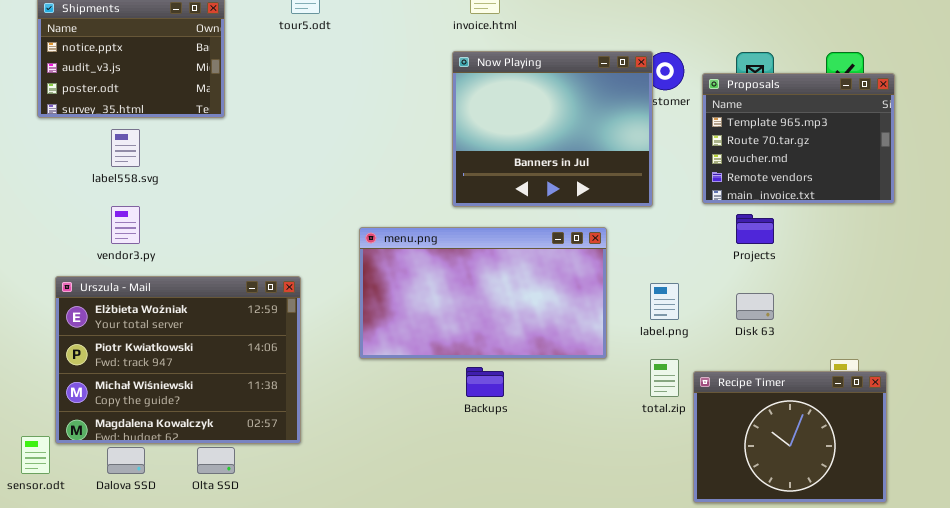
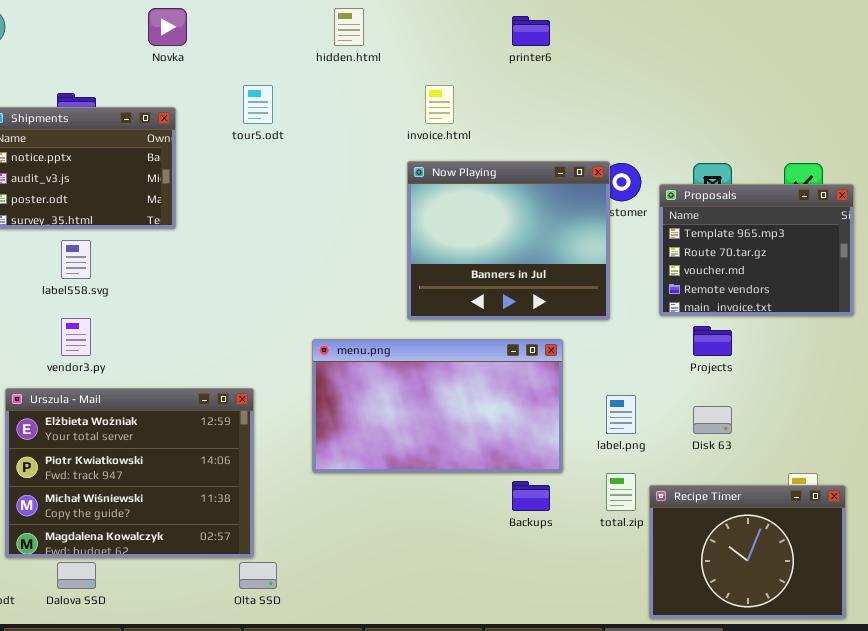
Backups: [466,367,504,397] -> [512,481,550,511], moved
Olta SSD: [197,447,235,474] -> [239,562,277,589], moved

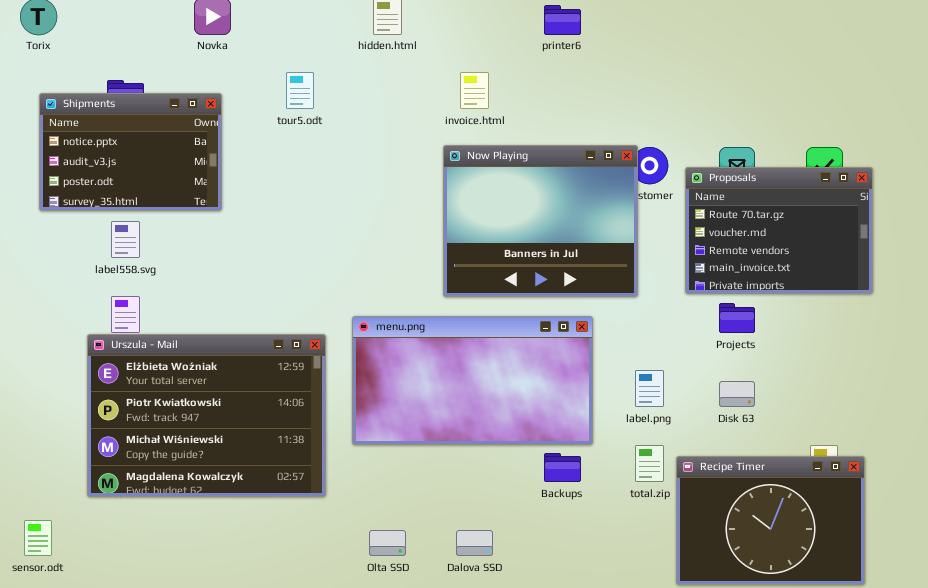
Proposals: [659,184,854,316] -> [685,167,873,294], scrolled down 1 row
Urszula - Mail: [5,388,254,558] -> [87,334,326,497], moved
Dalova SSD: [57,562,96,589] -> [456,530,493,556], moved
Olta SSD: [239,562,277,589] -> [369,530,406,556], moved

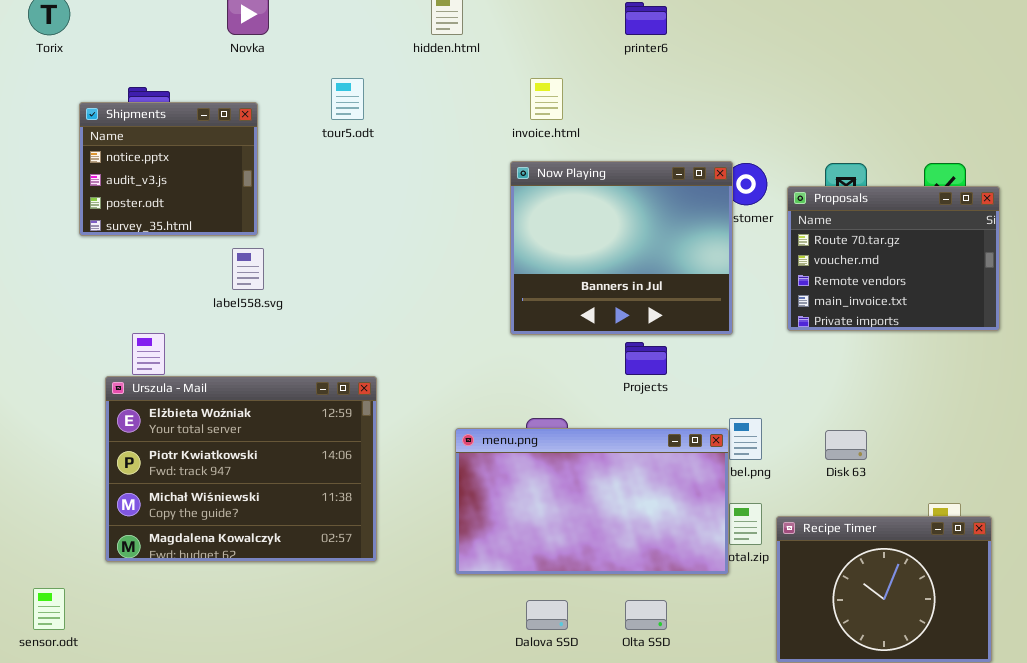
Shipments: [39,93,222,211] -> [79,102,258,236], resized
label558.svg: [111,221,140,258] -> [232,248,264,290], moved
Projects: [719,303,755,333] -> [625,342,667,375], moved
menu.png: [352,316,593,445] -> [455,428,729,575], moved
Olta SSD: [369,530,406,556] -> [625,600,667,630], moved

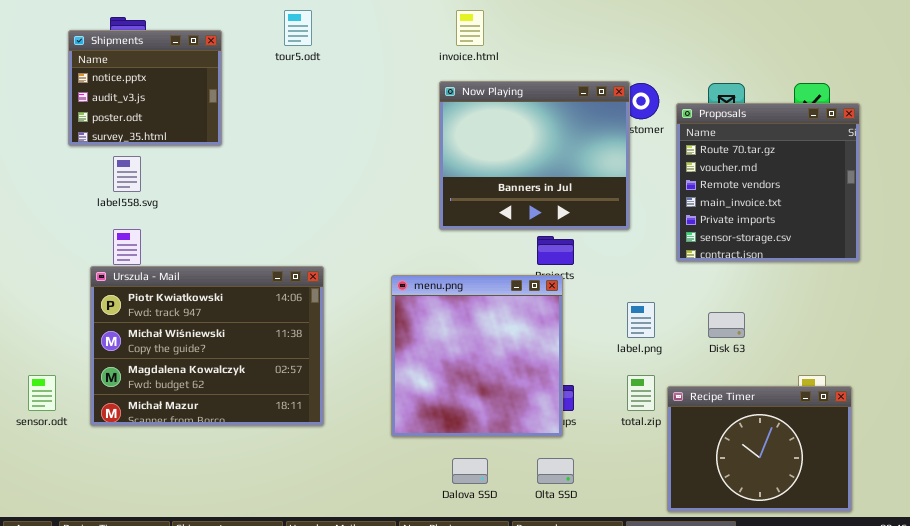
Proposals: [787,186,1000,331] -> [676,103,860,262], resized
label558.svg: [232,248,264,290] -> [113,156,141,192], moved
Urszula - Mail: [105,376,377,562] -> [90,266,324,426], scrolled down 1 row
menu.png: [455,428,729,575] -> [391,275,563,437], resized
sensor.odt: [33,588,65,630] -> [28,375,56,411], moved

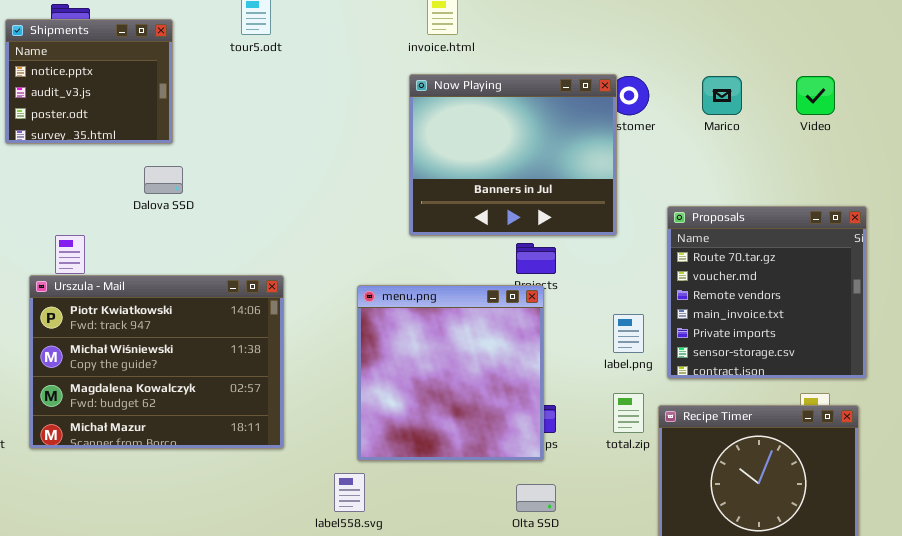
Proposals: [676,103,860,262] -> [667,206,867,379], moved
label558.svg: [113,156,141,192] -> [334,473,365,512], moved
Dalova SSD: [452,458,488,484] -> [144,166,183,194], moved

